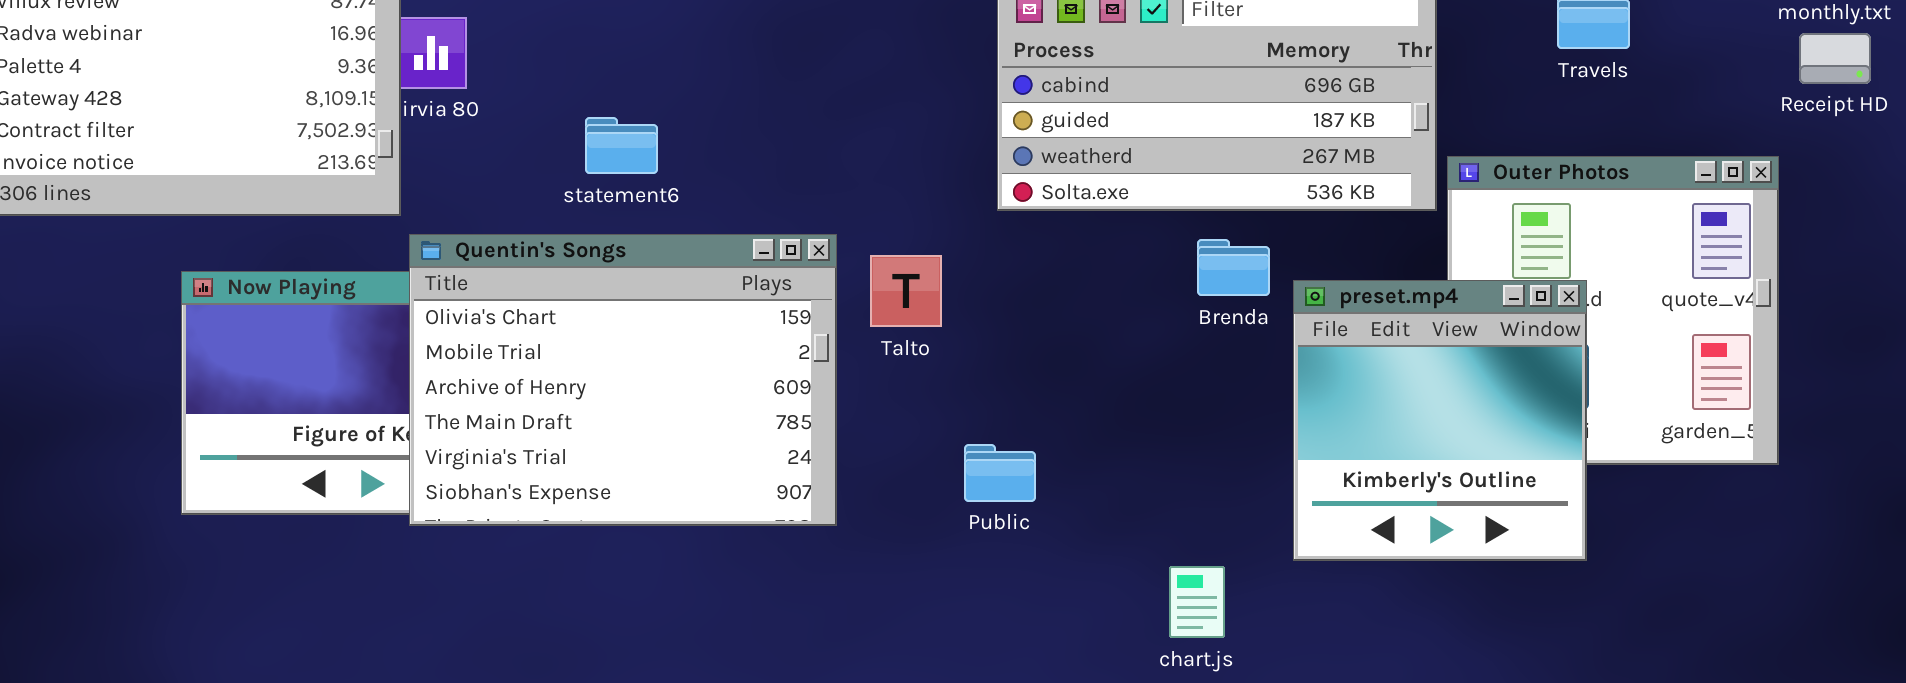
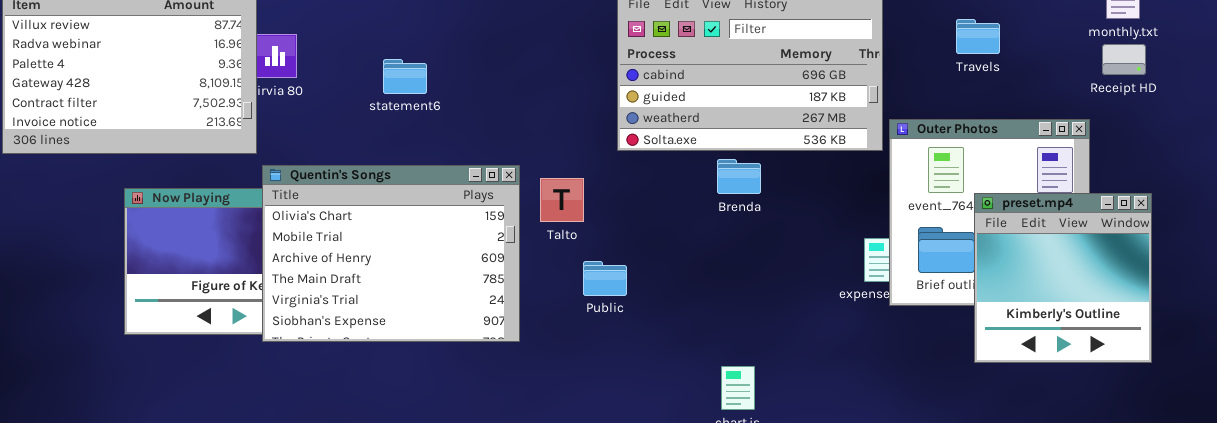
statement6: [585,117,658,174] -> [383,59,427,94], moved
Brenda: [1197,239,1270,296] -> [717,159,761,194], moved
preset.mp4: [1293,280,1587,561] -> [974,193,1152,363], moved
Public: [964,444,1036,502] -> [583,261,627,296], moved

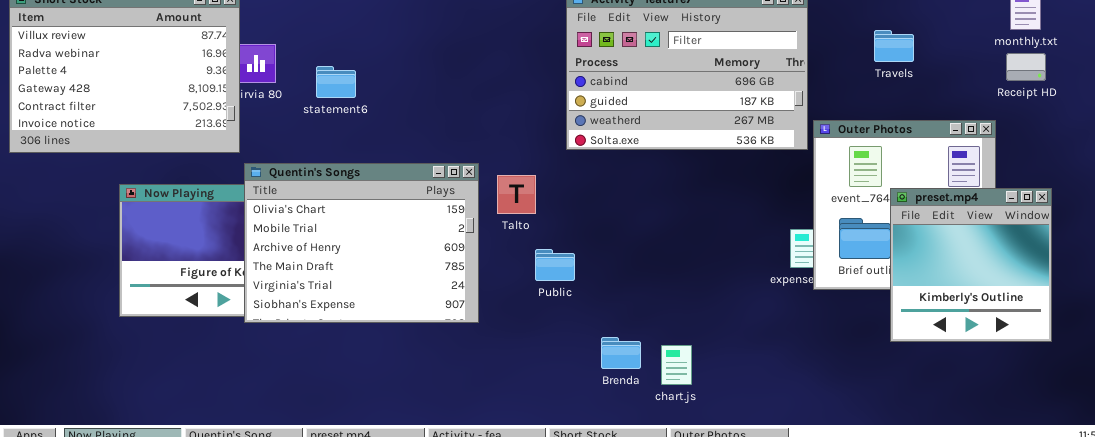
statement6: [383,59,427,94] -> [316,66,356,98], moved
Brenda: [717,159,761,194] -> [601,337,641,369], moved

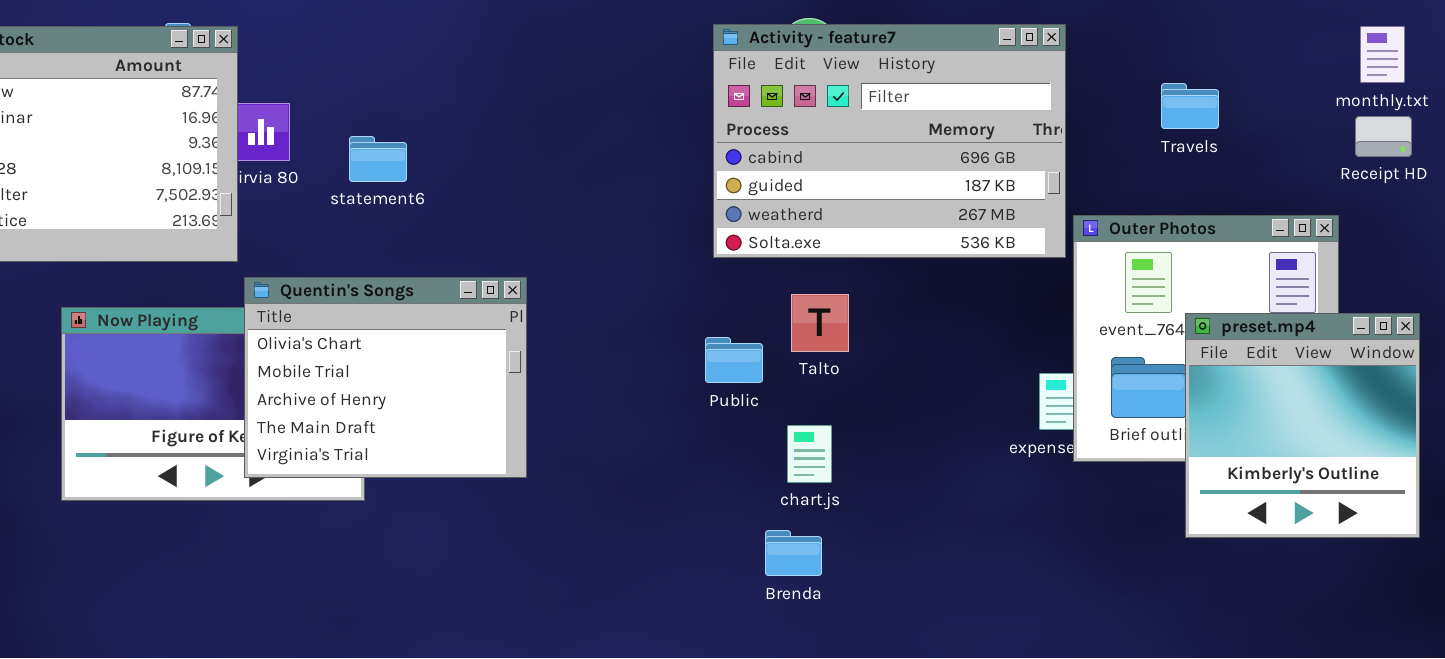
Quentin's Songs: [244,163,479,323] -> [244,277,527,478], resized
Talto: [497,175,536,214] -> [791,294,849,352], moved
Public: [535,249,575,281] -> [705,337,763,383], moved
chart.js: [661,345,692,385] -> [787,425,832,483], moved

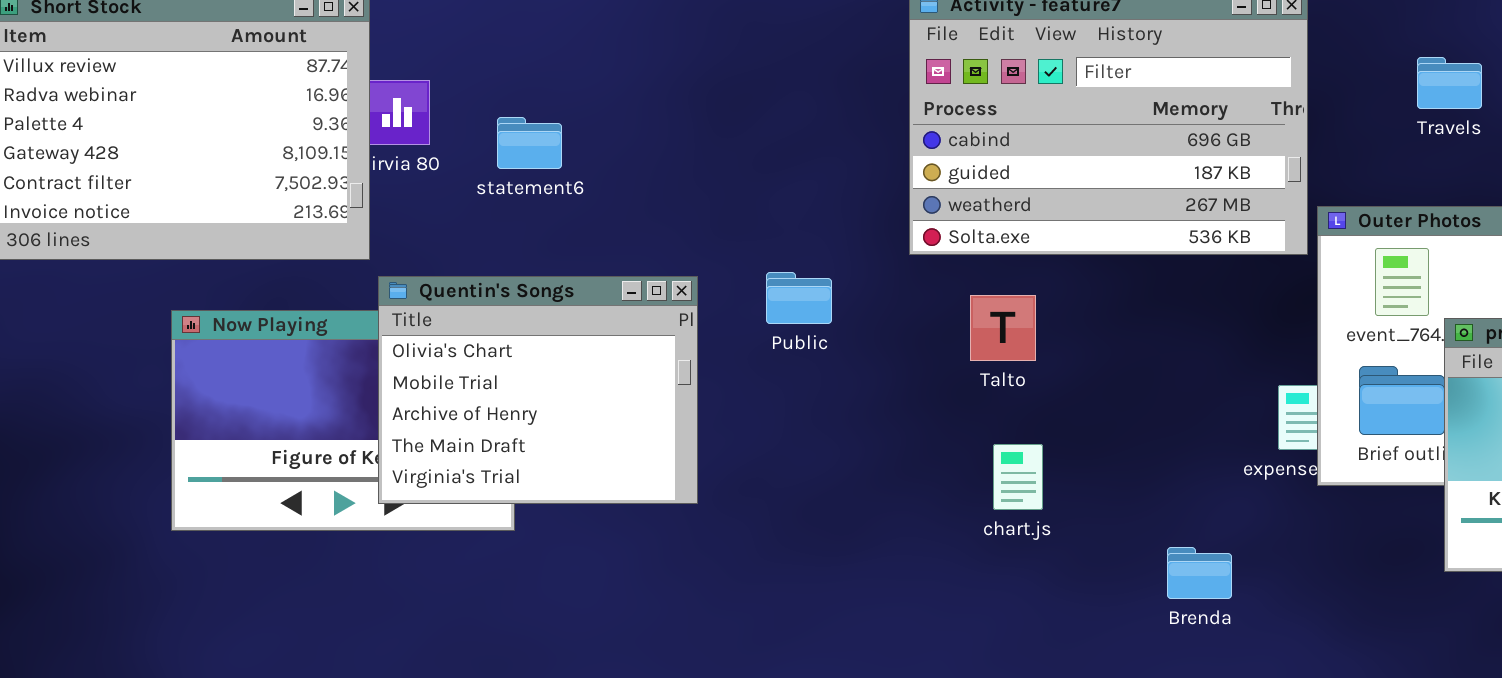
Talto: [791,294,849,352] -> [970,295,1036,361], moved
Public: [705,337,763,383] -> [766,272,832,324], moved
Brenda: [765,530,822,576] -> [1167,547,1232,599], moved

